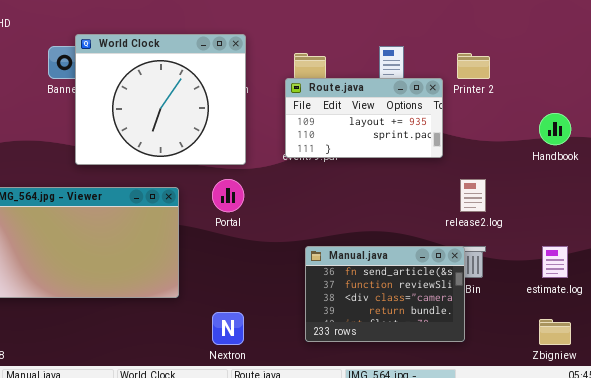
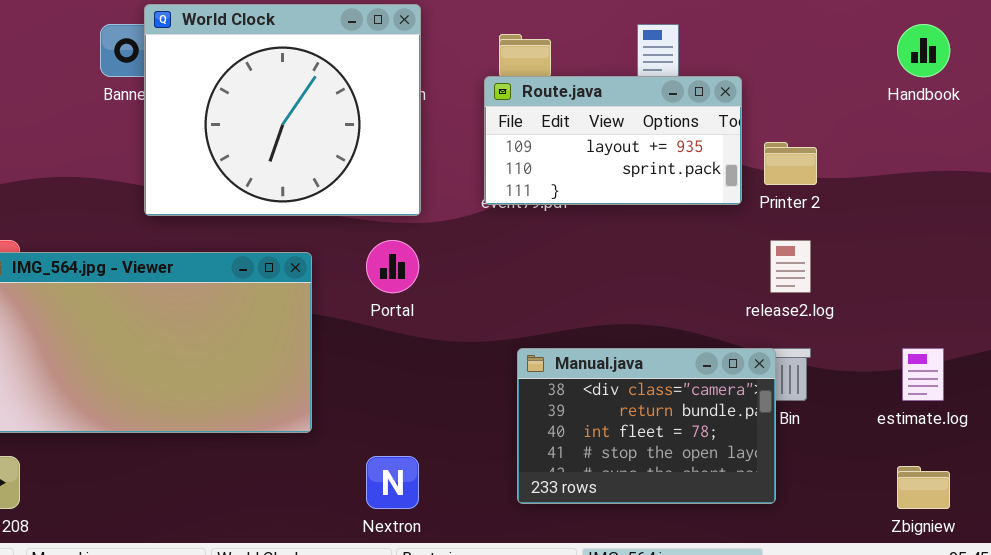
Printer 2: [457,53,490,79] -> [764,142,817,185], moved
Handbook: [539,113,571,145] -> [897,24,950,77], moved
Manual.java: [305,246,465,342] -> [517,348,776,504], scrolled down 2 rows

